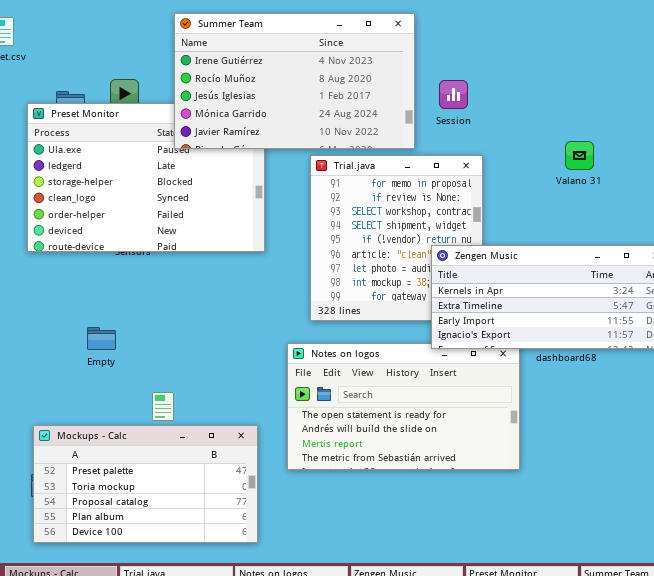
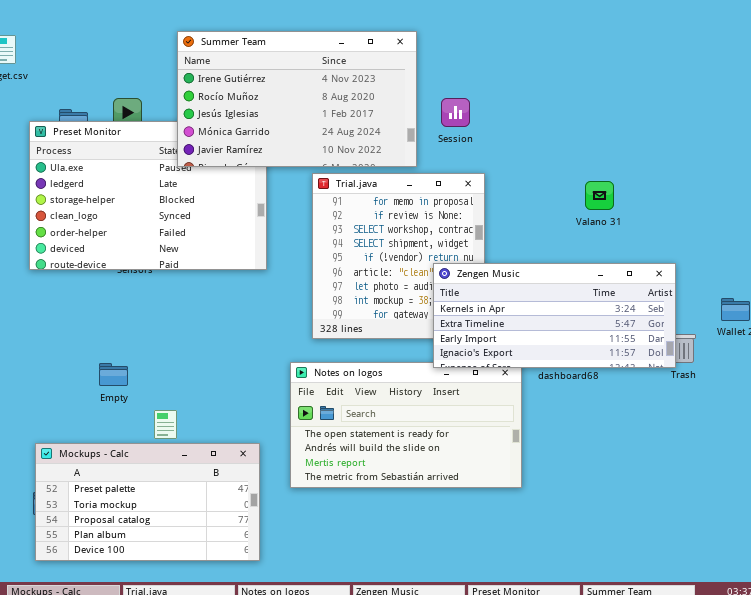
Valano 31: [565,141,594,170] -> [585,181,614,210], moved
Empty: [87,327,116,350] -> [99,363,128,386], moved

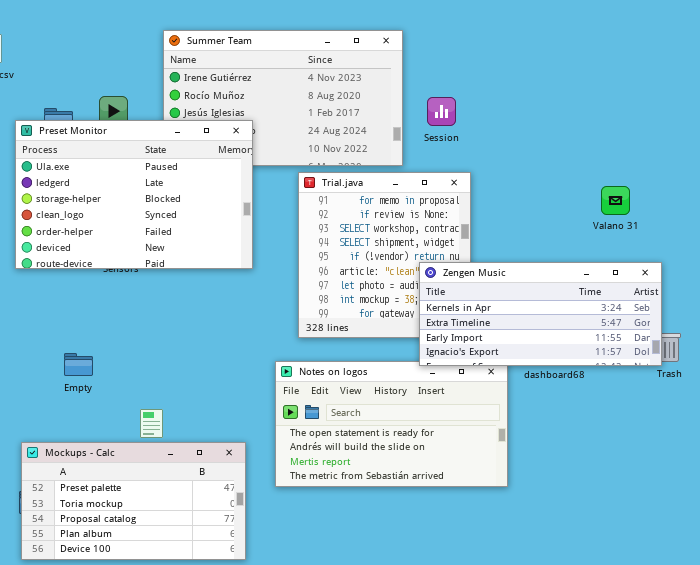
Preset Monitor: [29,121,267,270] -> [15,120,253,269], raised
Valano 31: [585,181,614,210] -> [601,186,630,215], moved
Empty: [99,363,128,386] -> [64,353,93,376], moved

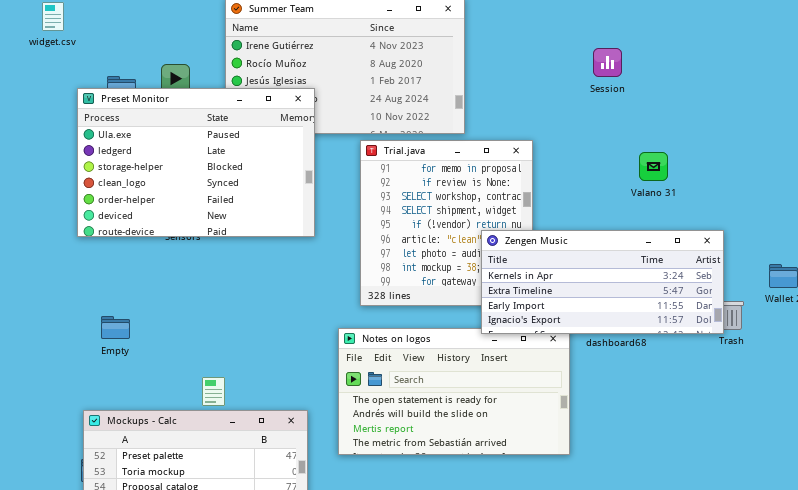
Session: [427,97,456,126] -> [593,48,622,77], moved
Valano 31: [601,186,630,215] -> [639,152,668,181], moved
Empty: [64,353,93,376] -> [101,316,130,339], moved

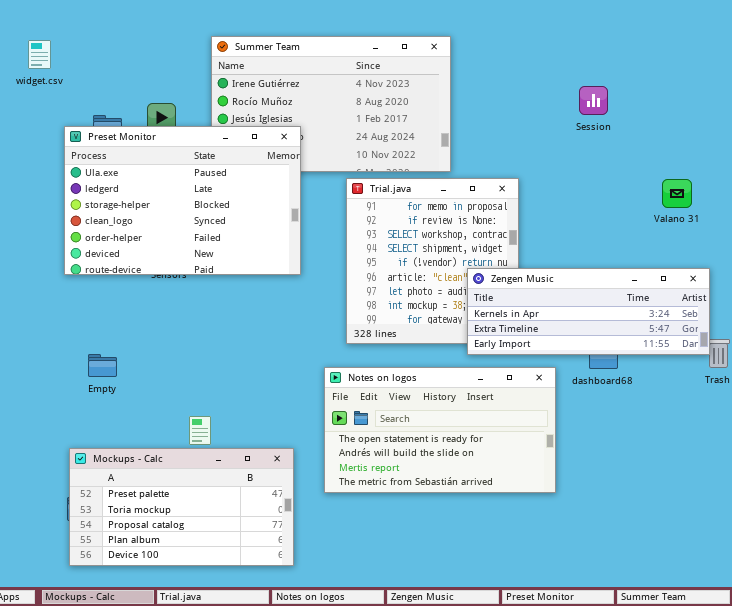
Valano 31: [639,152,668,181] -> [662,179,692,208], moved
Zengen Music: [481,230,724,334] -> [467,268,710,355], resized

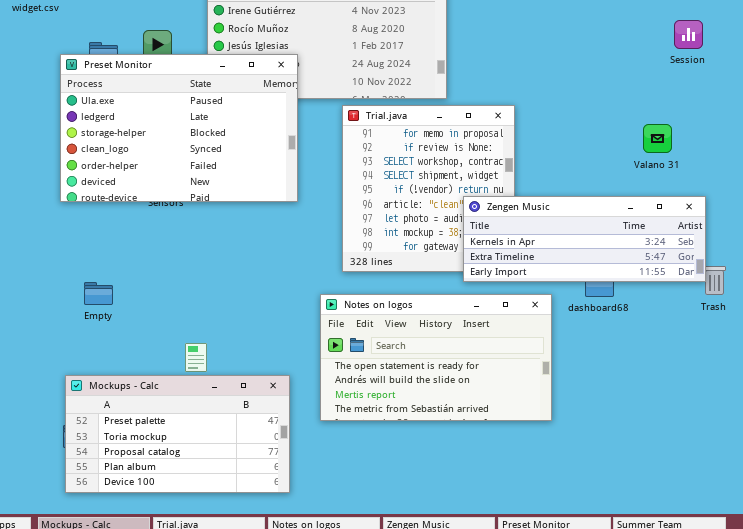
Session: [579,86,608,115] -> [674,20,703,49], moved
Valano 31: [662,179,692,208] -> [643,124,672,153], moved

